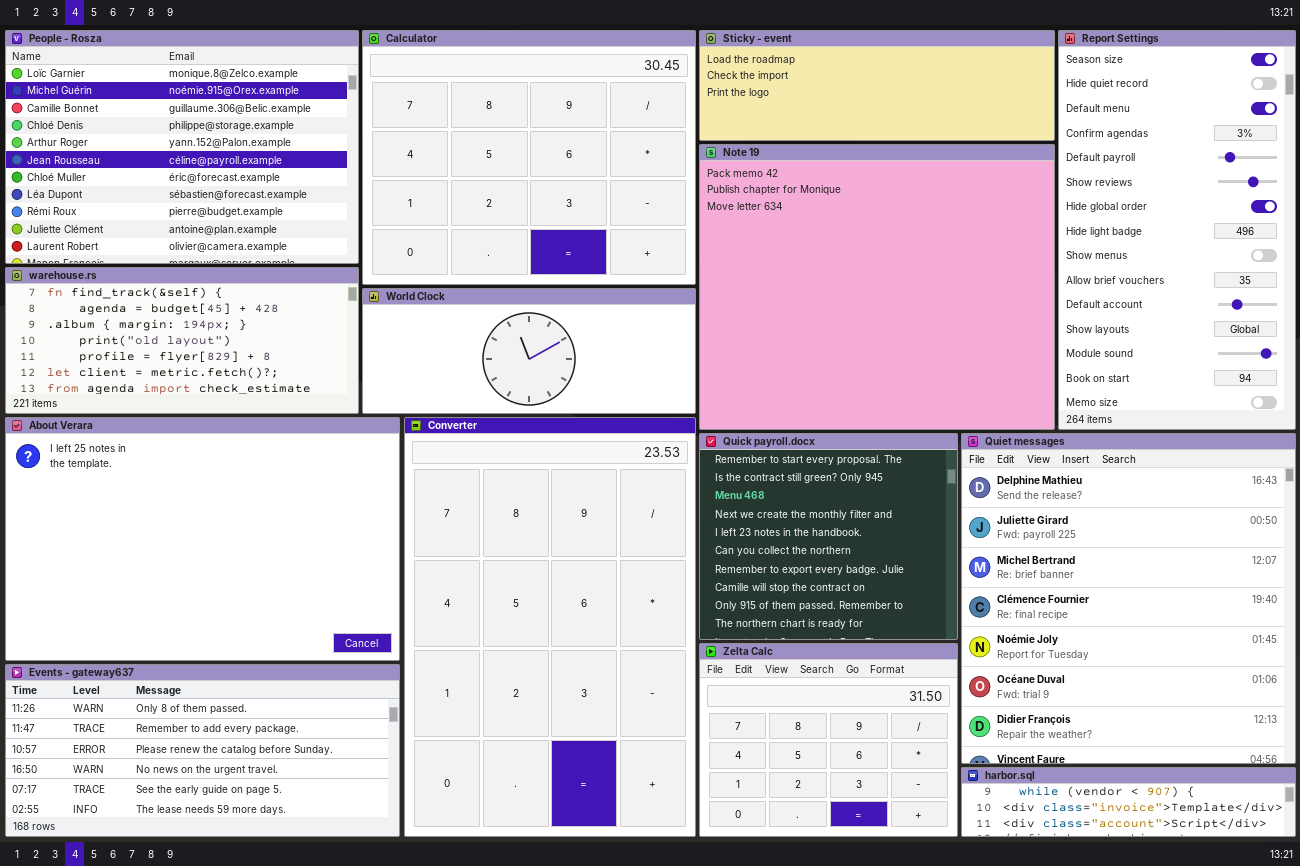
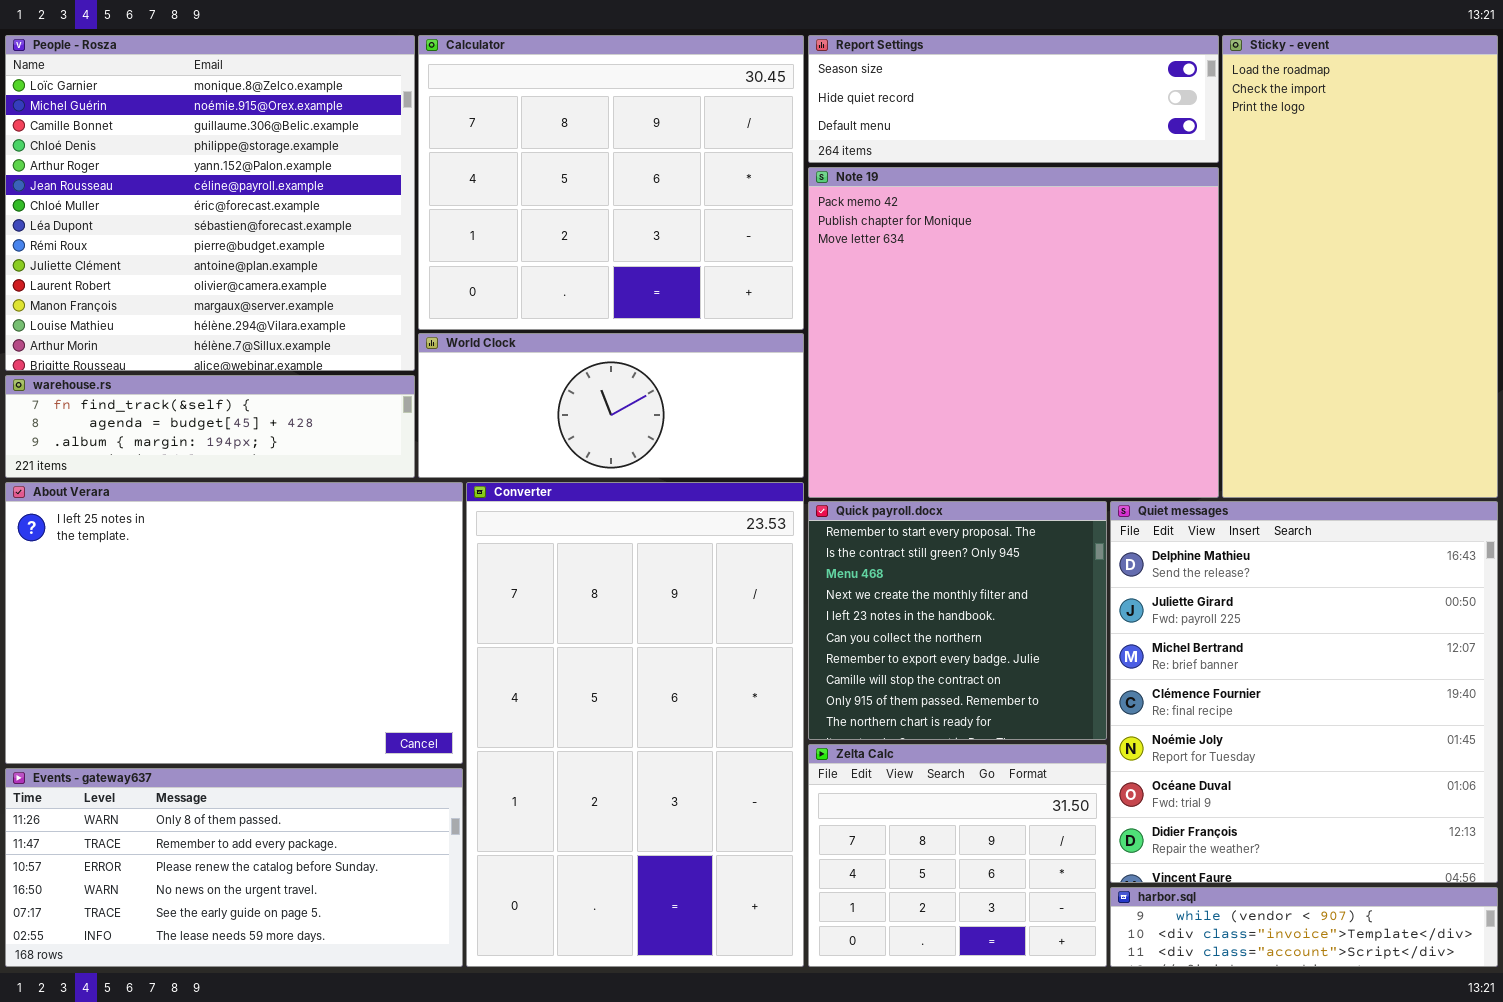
People - Rosza: [5,30,359,264] -> [5,35,415,371], resized
Sticky - event: [699,30,1055,141] -> [1222,35,1498,498], moved, resized
Report Settings: [1058,30,1296,430] -> [808,35,1219,163], moved, resized
warehouse.rs: [5,267,359,414] -> [5,375,415,478], resized

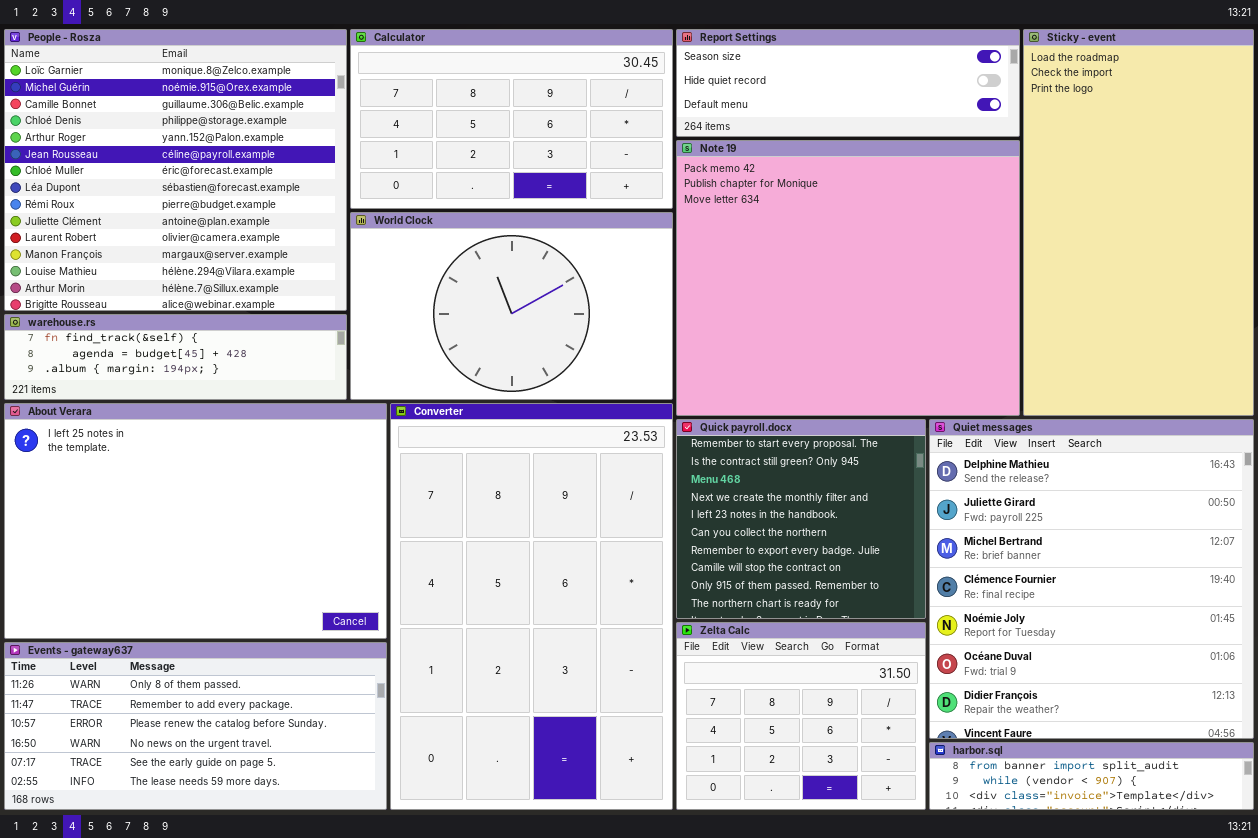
Calculator: [418,35,804,330] -> [350,29,673,209], resized
World Clock: [418,333,804,478] -> [350,212,673,400], resized
harbor.sql: [1110,887,1498,967] -> [929,742,1254,810], scrolled up 1 row

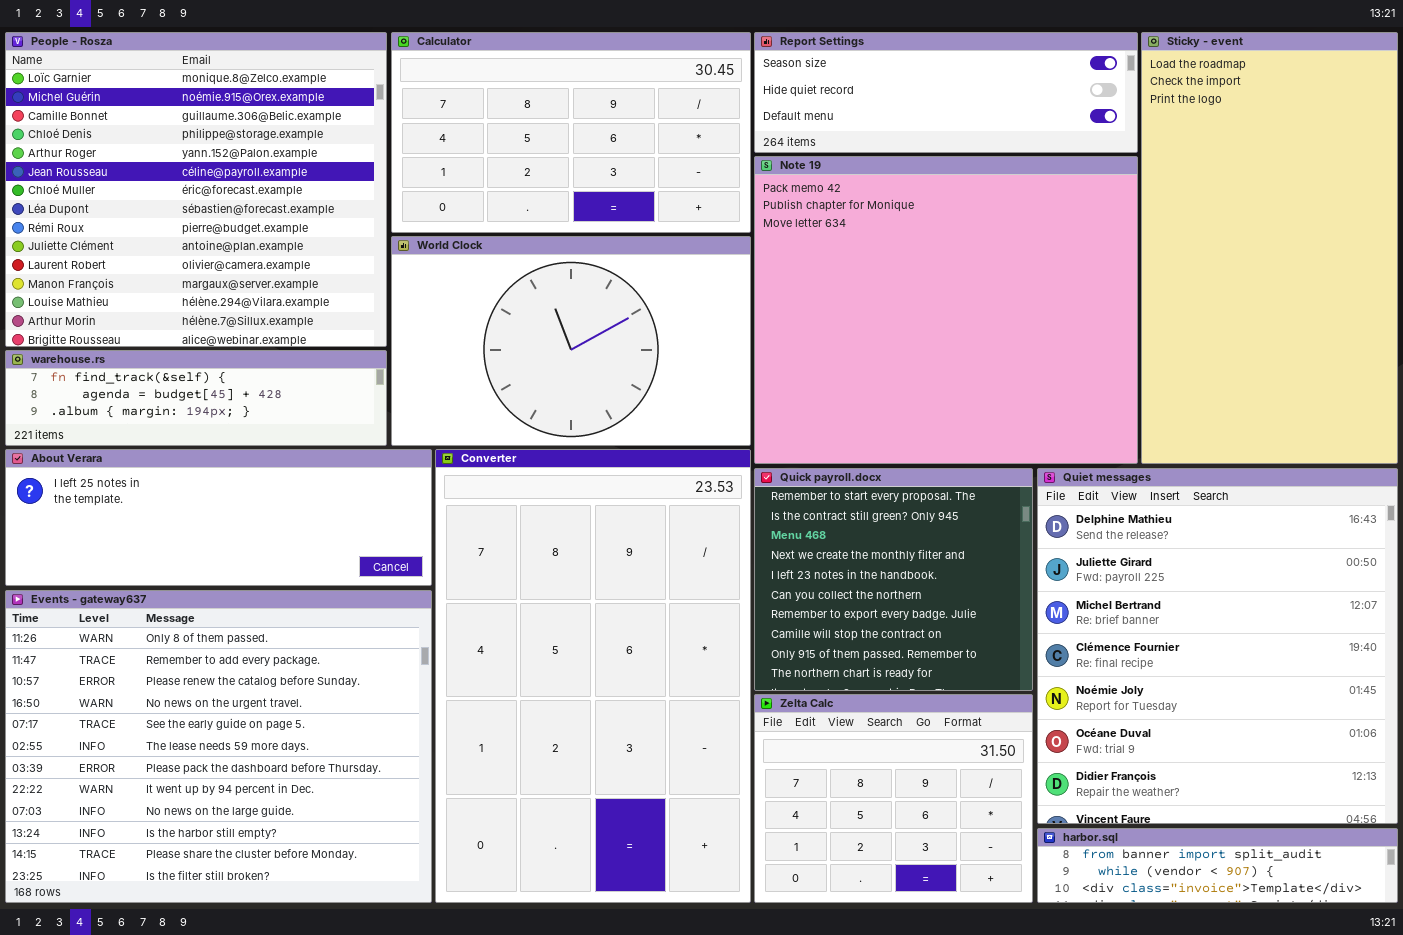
About Verara: [4,403,387,639] -> [5,449,432,586], resized
Events - gateway637: [4,642,387,810] -> [5,590,432,903], resized

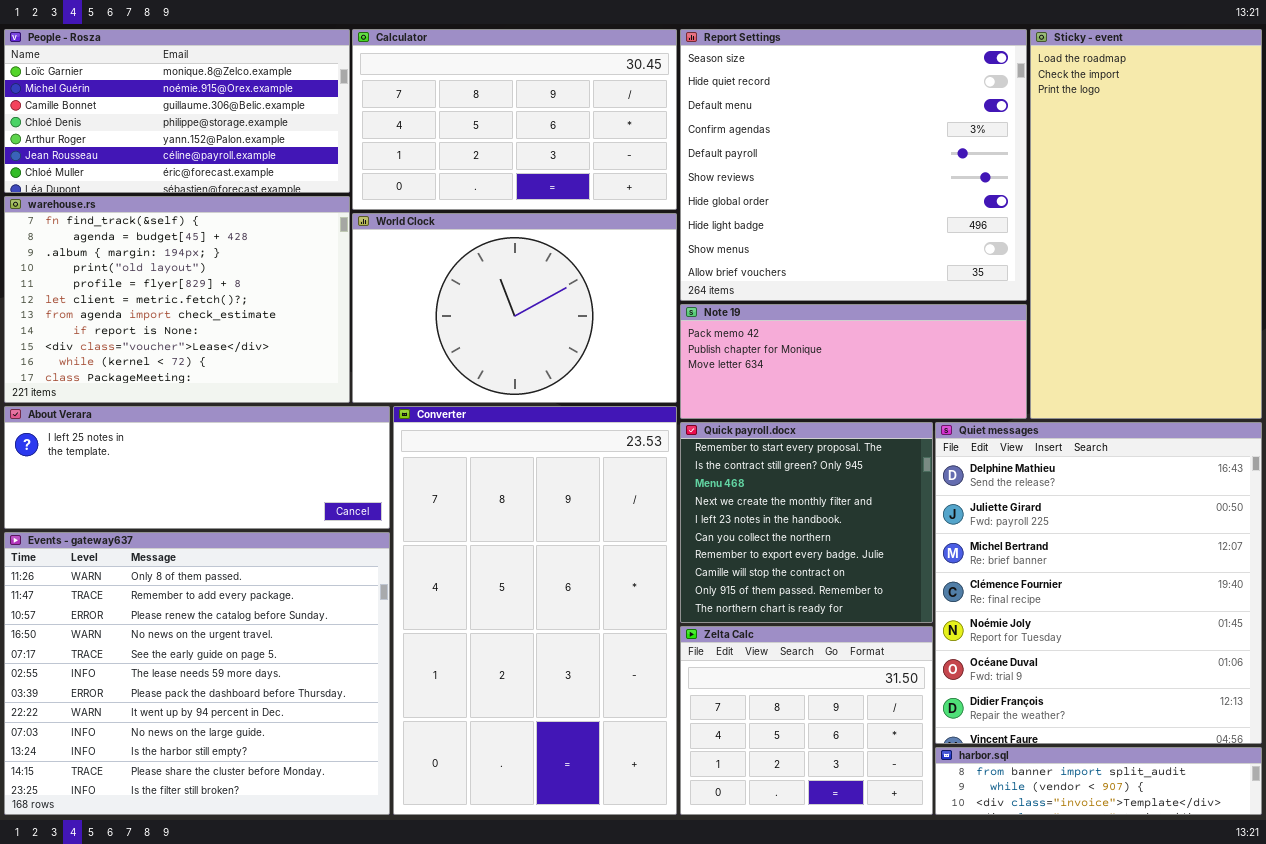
People - Rosza: [5,32,387,347] -> [4,29,350,193], resized
Report Settings: [754,32,1138,153] -> [680,29,1027,301], resized
Note 19: [754,156,1138,464] -> [680,304,1027,419], resized
warehouse.rs: [5,350,387,446] -> [4,196,350,403], resized

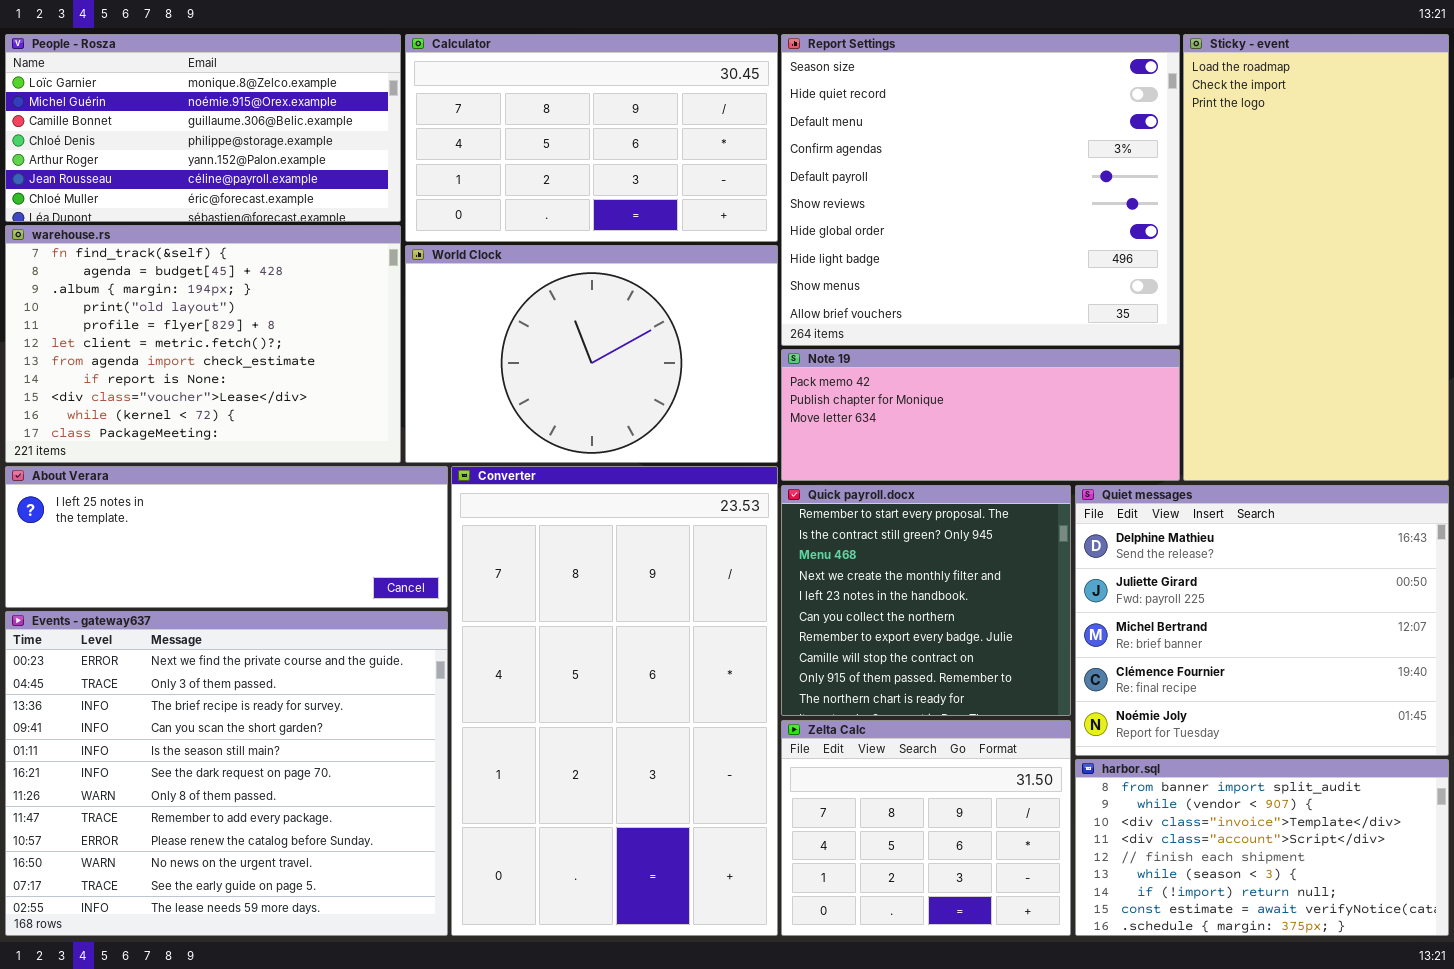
Quiet messages: [935,422,1262,744] -> [1075,485,1449,756], resized
Events - gateway637: [4,532,390,815] -> [5,611,448,936], scrolled up 6 rows
harbor.sql: [935,747,1262,815] -> [1075,759,1449,936], resized

